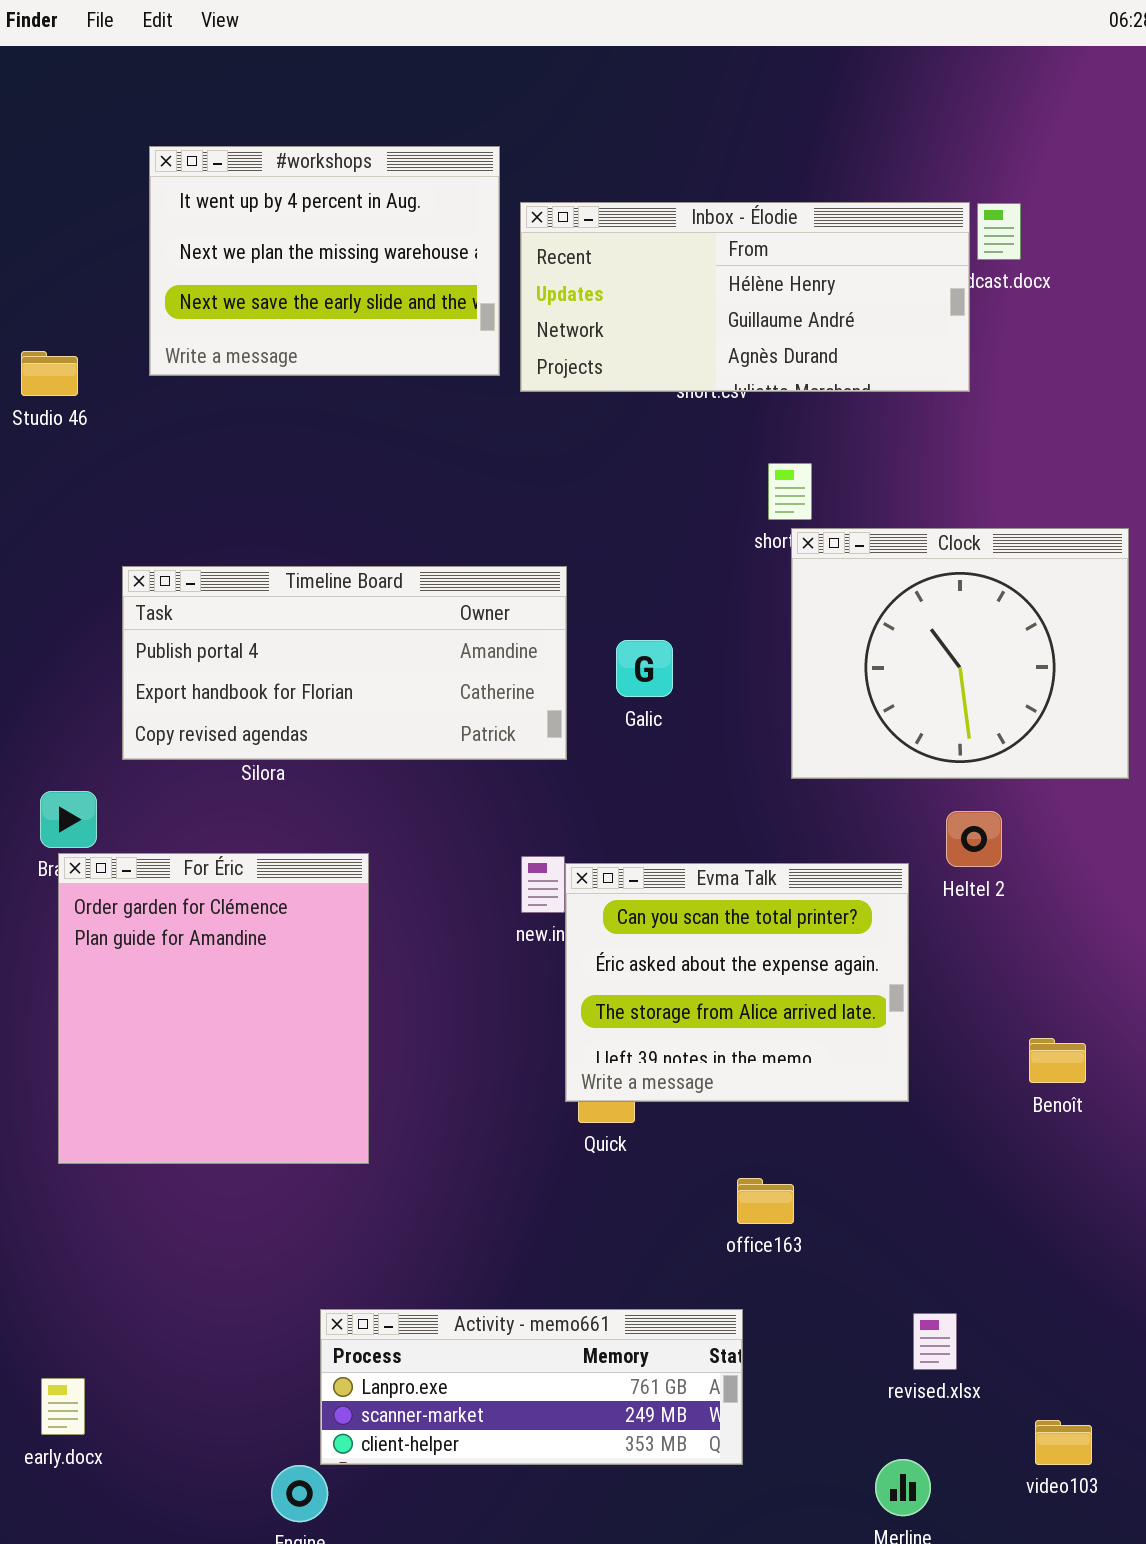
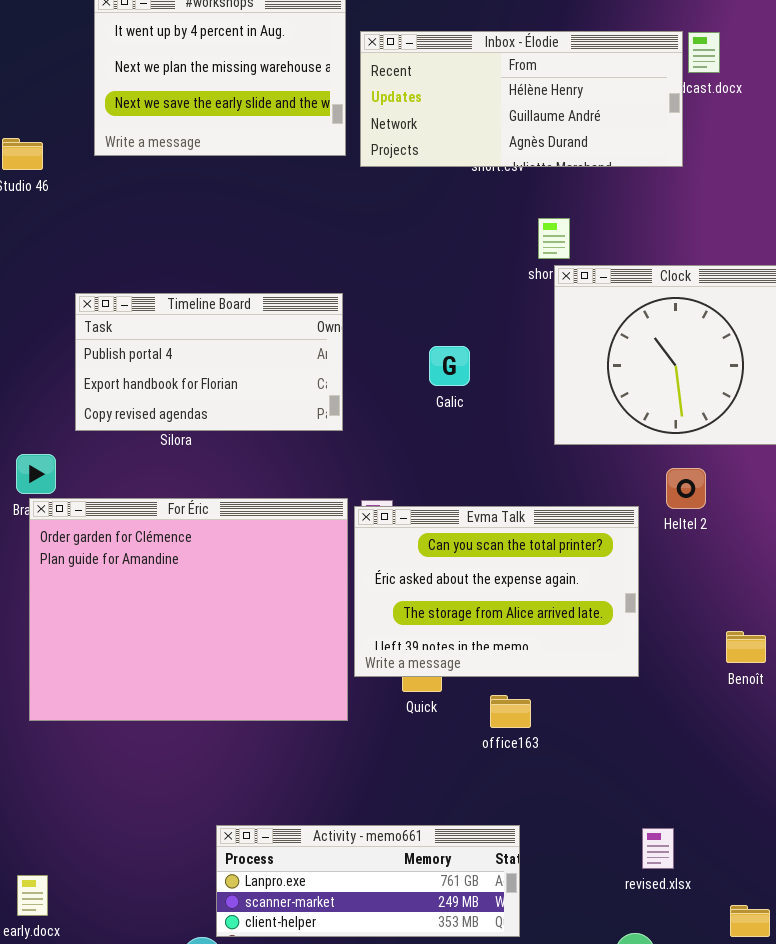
Timeline Board: [122,566,567,760] -> [75,293,343,431], resized
For Éric: [58,853,369,1164] -> [29,498,348,721], resized
Evma Talk: [565,863,909,1102] -> [354,506,639,677], resized
office163: [737,1178,794,1224] -> [490,695,531,728], moved

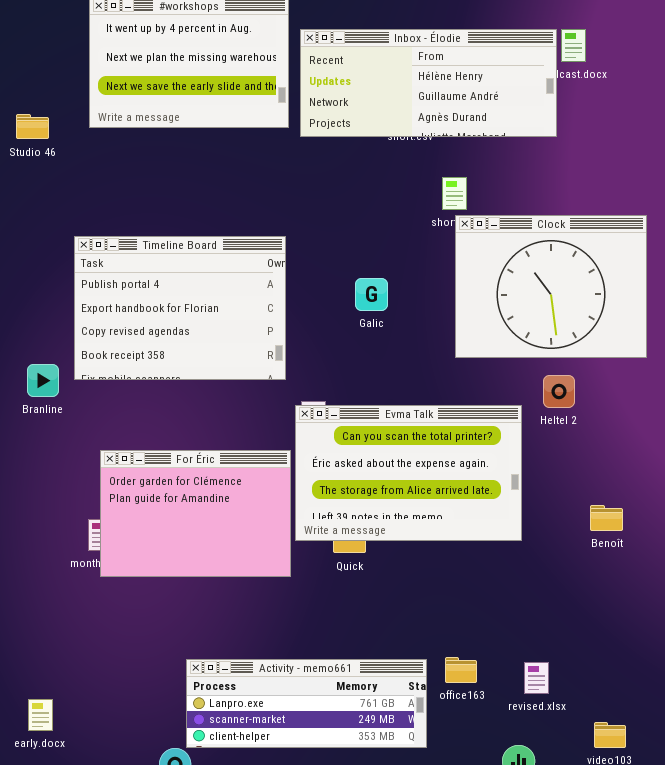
Timeline Board: [75,293,343,431] -> [74,236,286,380], resized
For Éric: [29,498,348,721] -> [100,450,291,577], resized
office163: [490,695,531,728] -> [445,657,477,683], moved

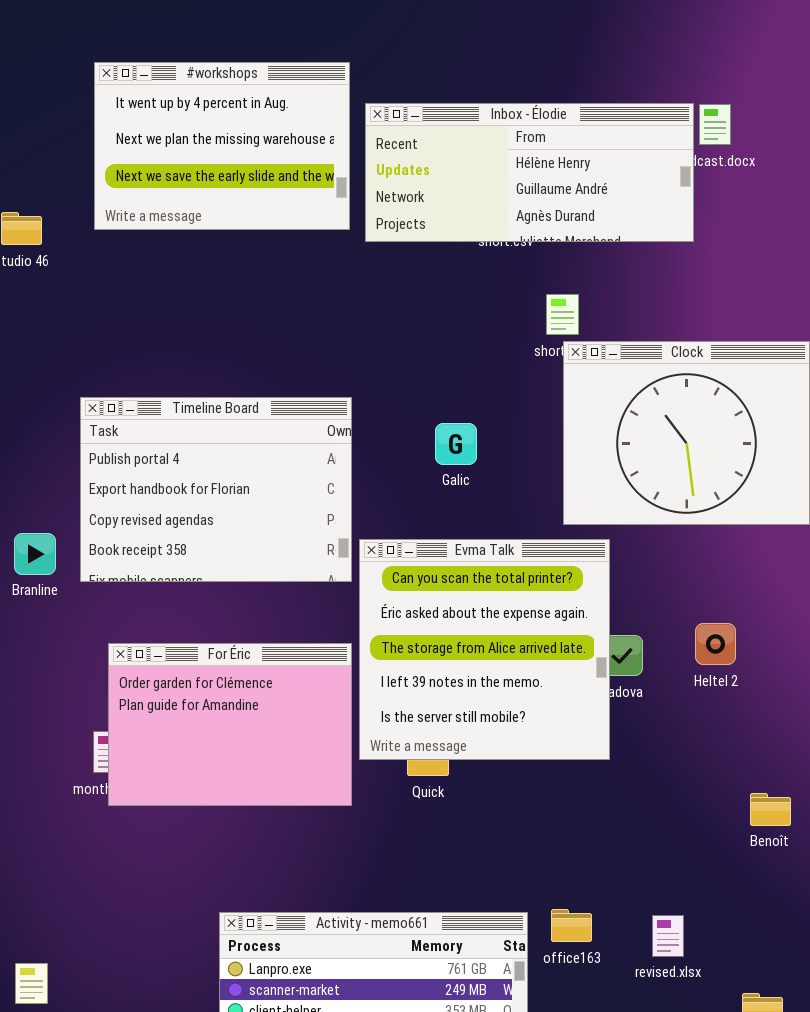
Timeline Board: [74,236,286,380] -> [80,397,352,582], moved
Heltel 2: [543,375,575,408] -> [695,623,736,665], moved
Evma Talk: [295,405,522,541] -> [359,539,610,760], resized
Benoît: [590,505,623,531] -> [750,793,791,826], moved

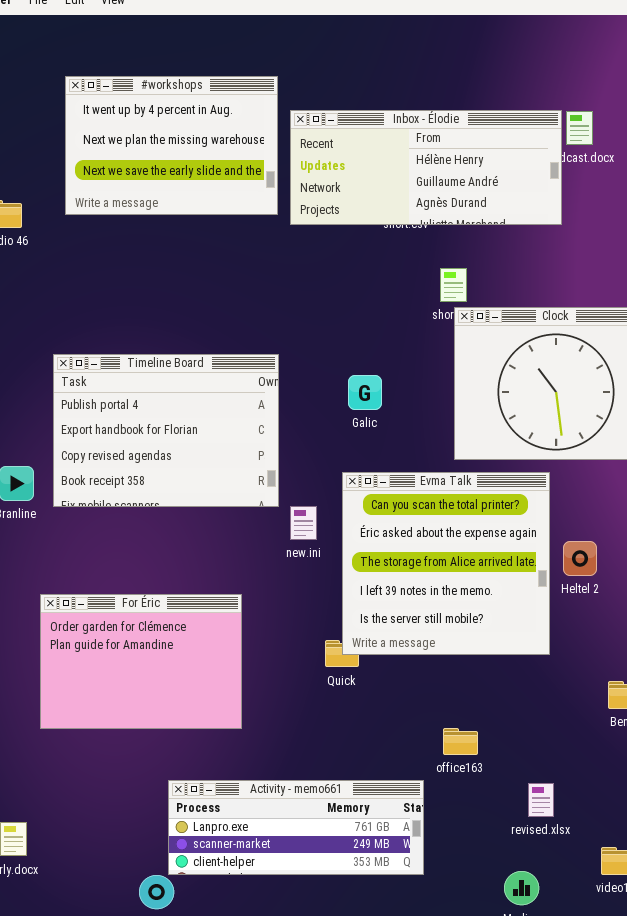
Evma Talk: [359,539,610,760] -> [342,472,550,655], moved
For Éric: [108,643,352,806] -> [40,594,242,729], moved
office163: [551,909,592,942] -> [443,728,478,755], moved

